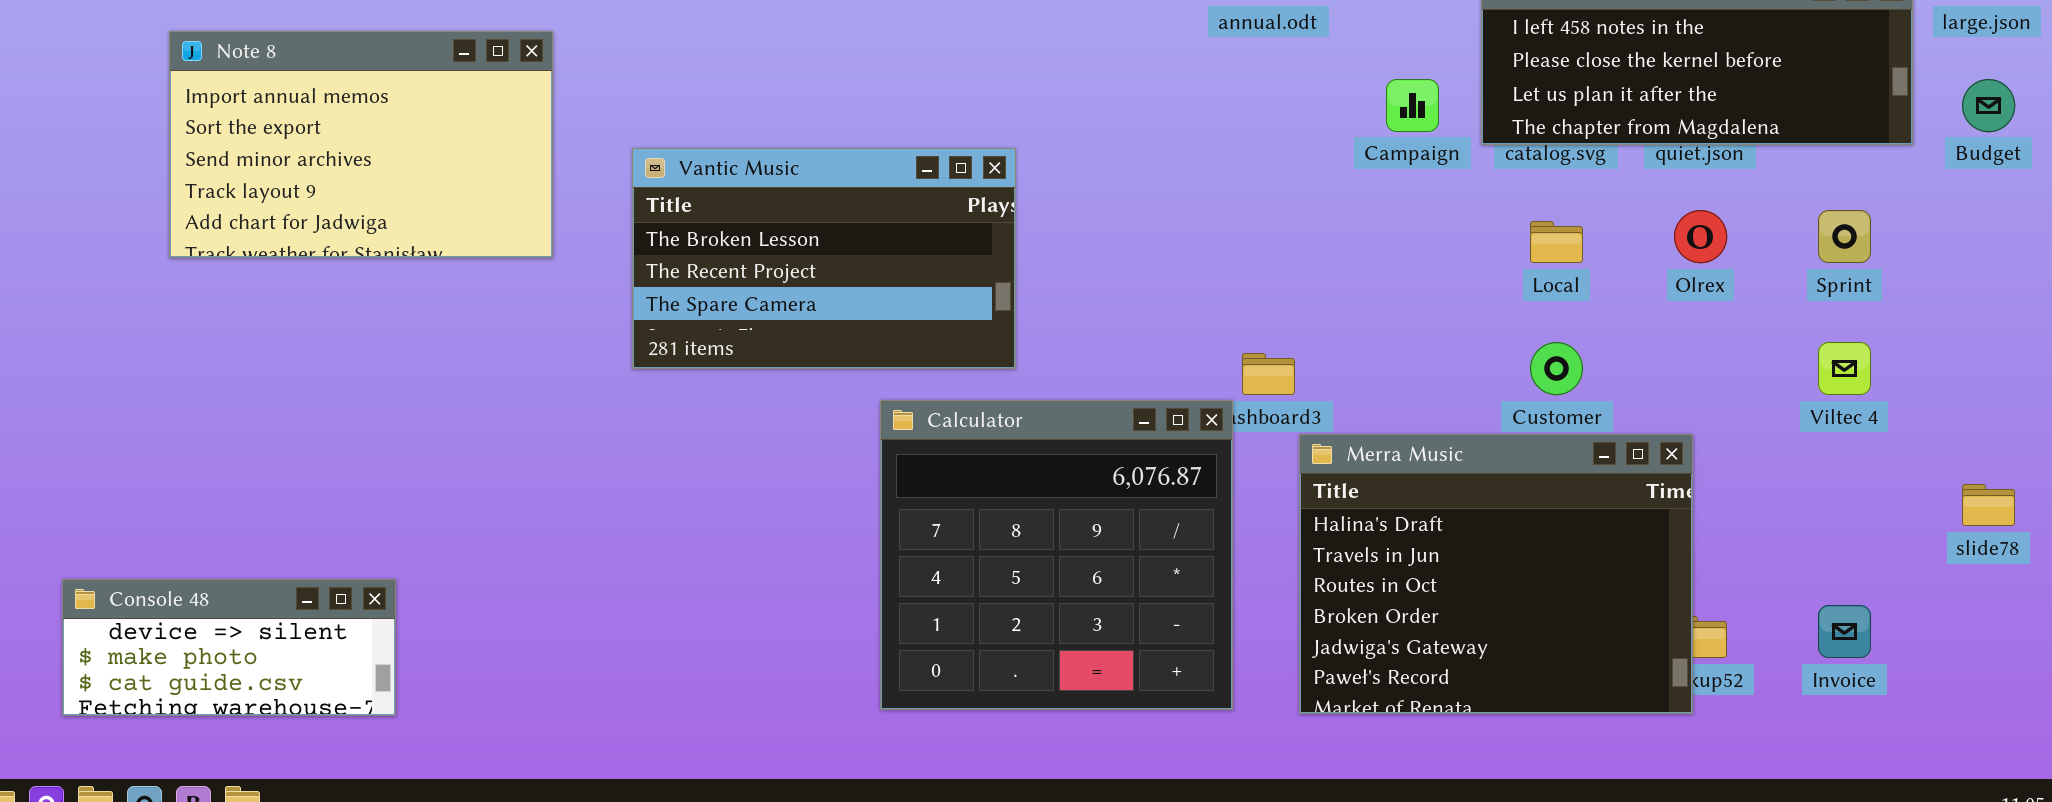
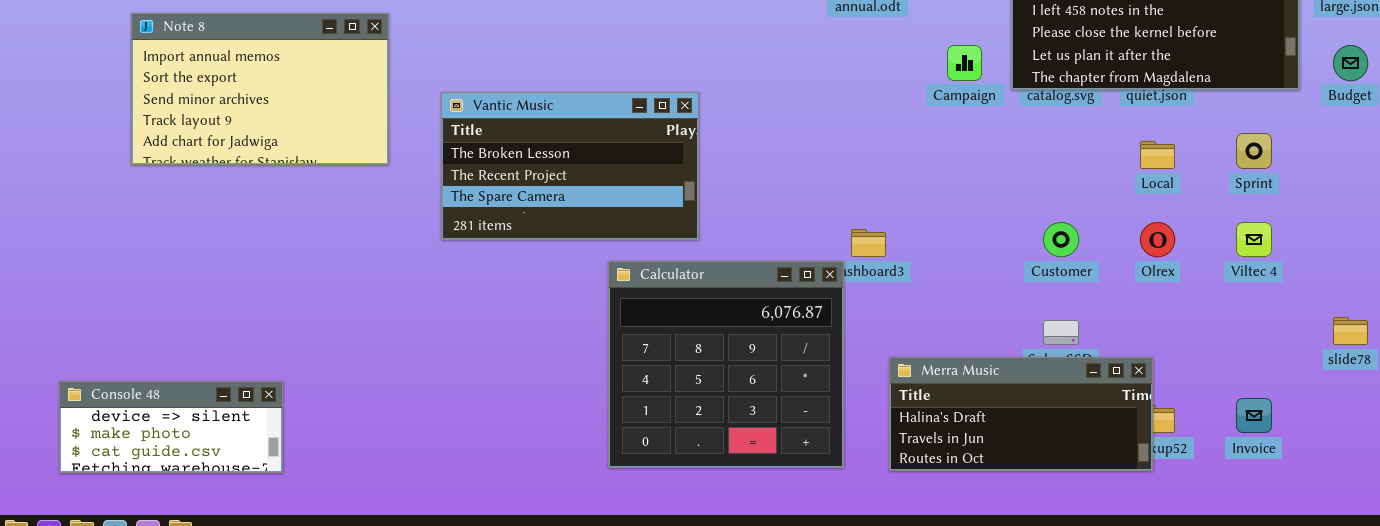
Olrex: [1674,210,1727,263] -> [1140,222,1175,257], moved
Local: [1530,221,1583,263] -> [1140,141,1175,169], moved
Merra Music: [1299,434,1693,714] -> [889,357,1153,471], resized

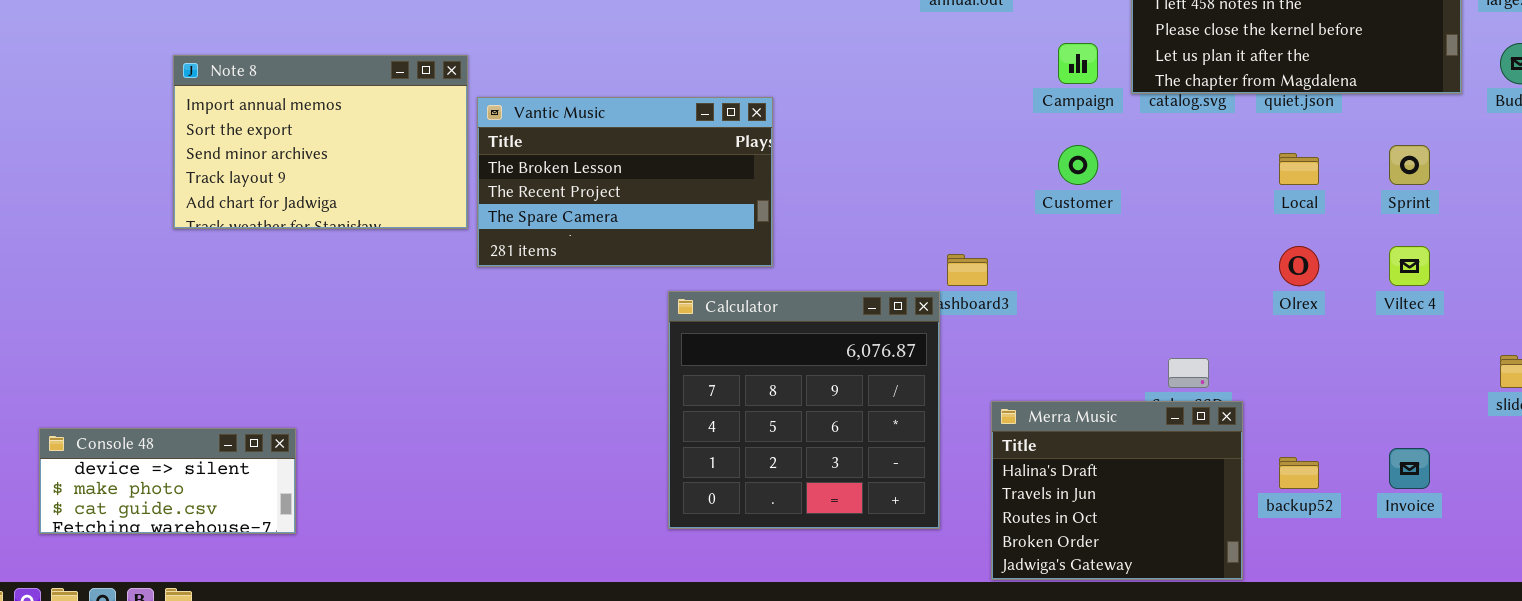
Note 8: [131,13,389,165] -> [173,55,468,229], moved
Customer: [1043,222,1079,257] -> [1058,145,1098,185], moved
Merra Music: [889,357,1153,471] -> [991,401,1243,580], resized

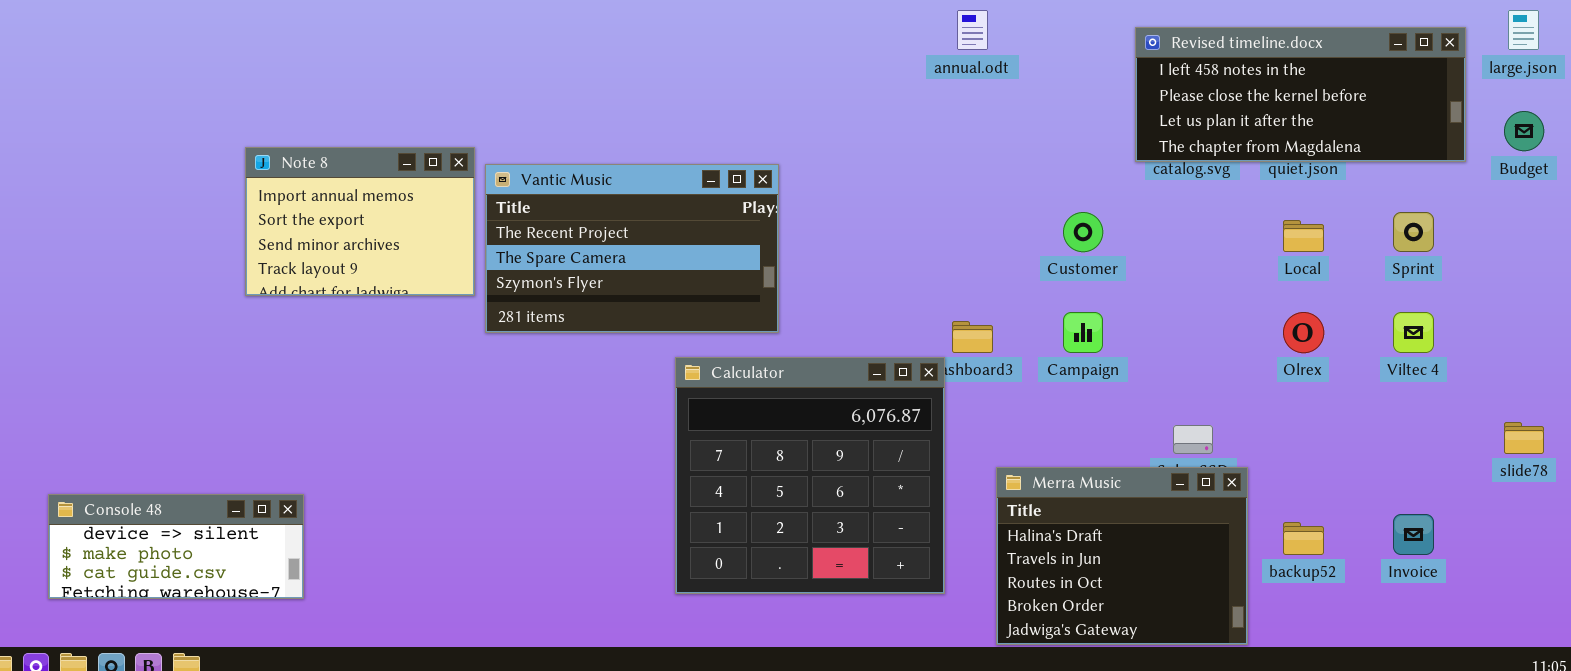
Campaign: [1058,43,1098,84] -> [1063,312,1103,353], moved
Note 8: [173,55,468,229] -> [245,147,475,296], resized
Vantic Music: [477,97,773,267] -> [485,164,779,333], scrolled down 1 row

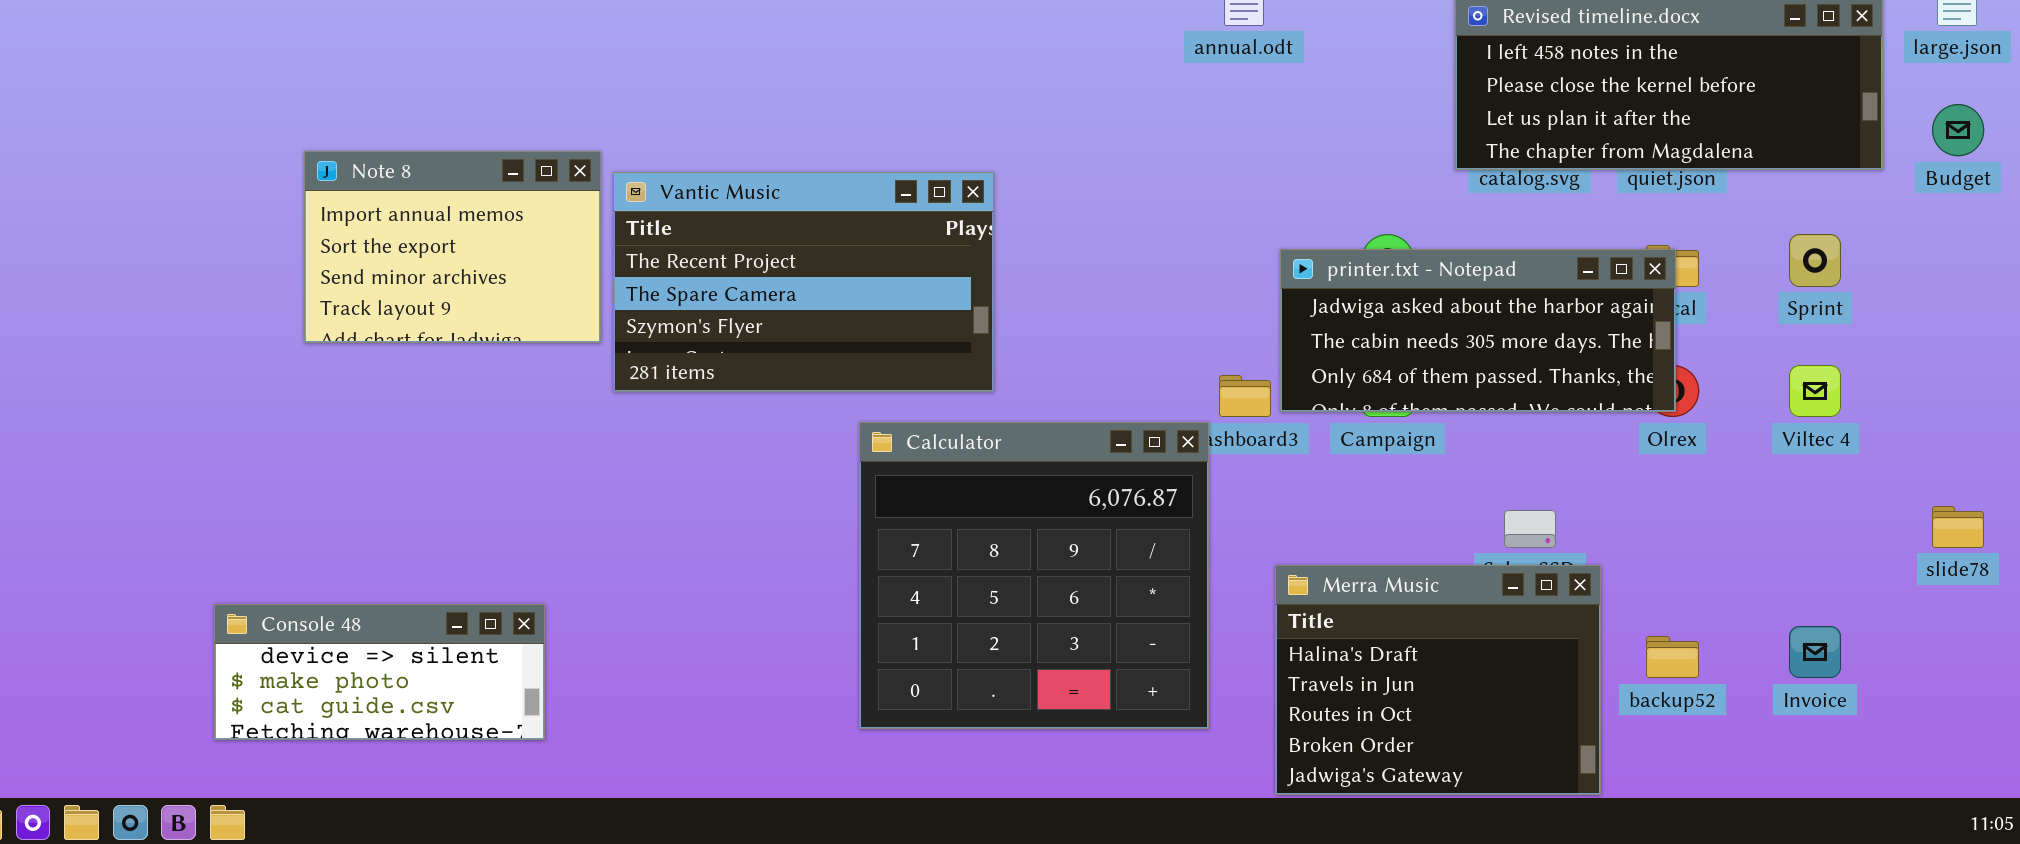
printer.txt - Notepad: none -> [1280,249,1676,412], opened
Console 48: [48,494,304,599] -> [214,604,545,740], moved

